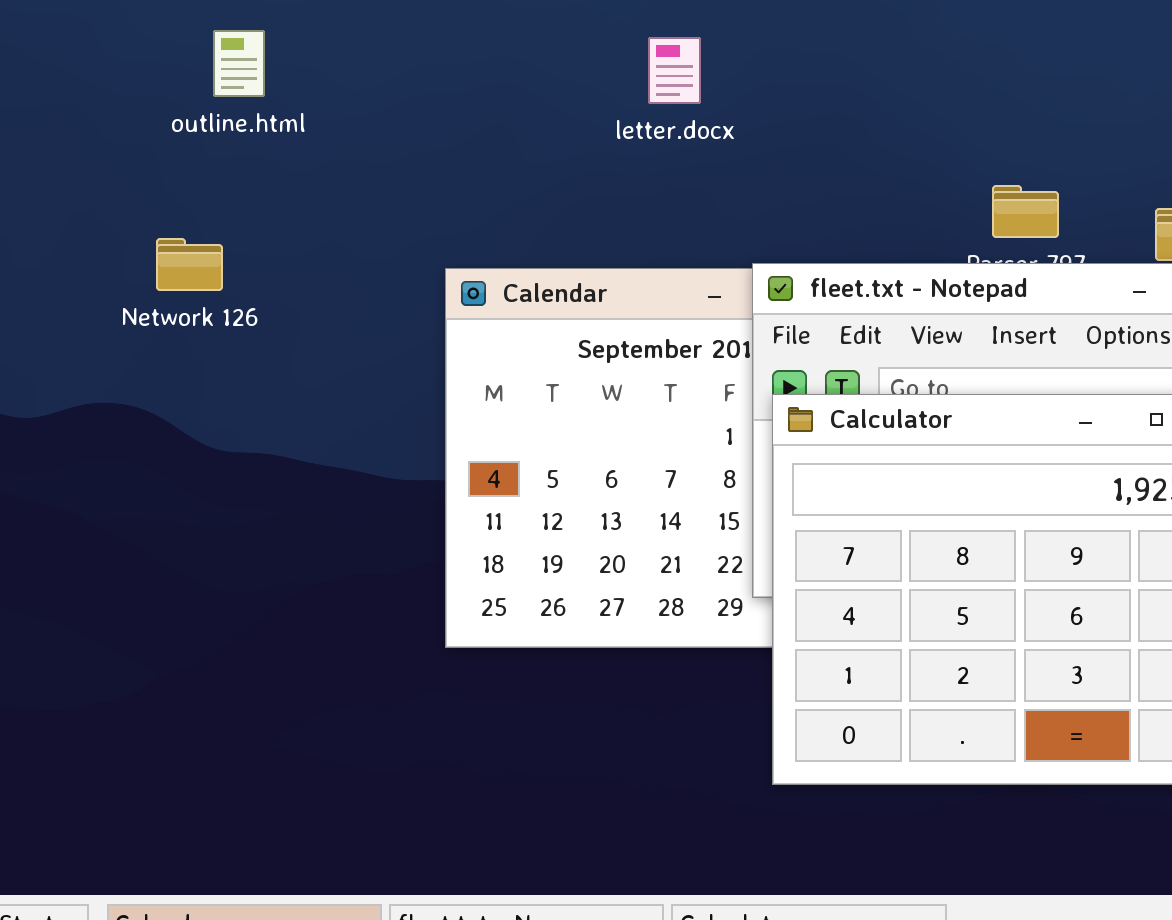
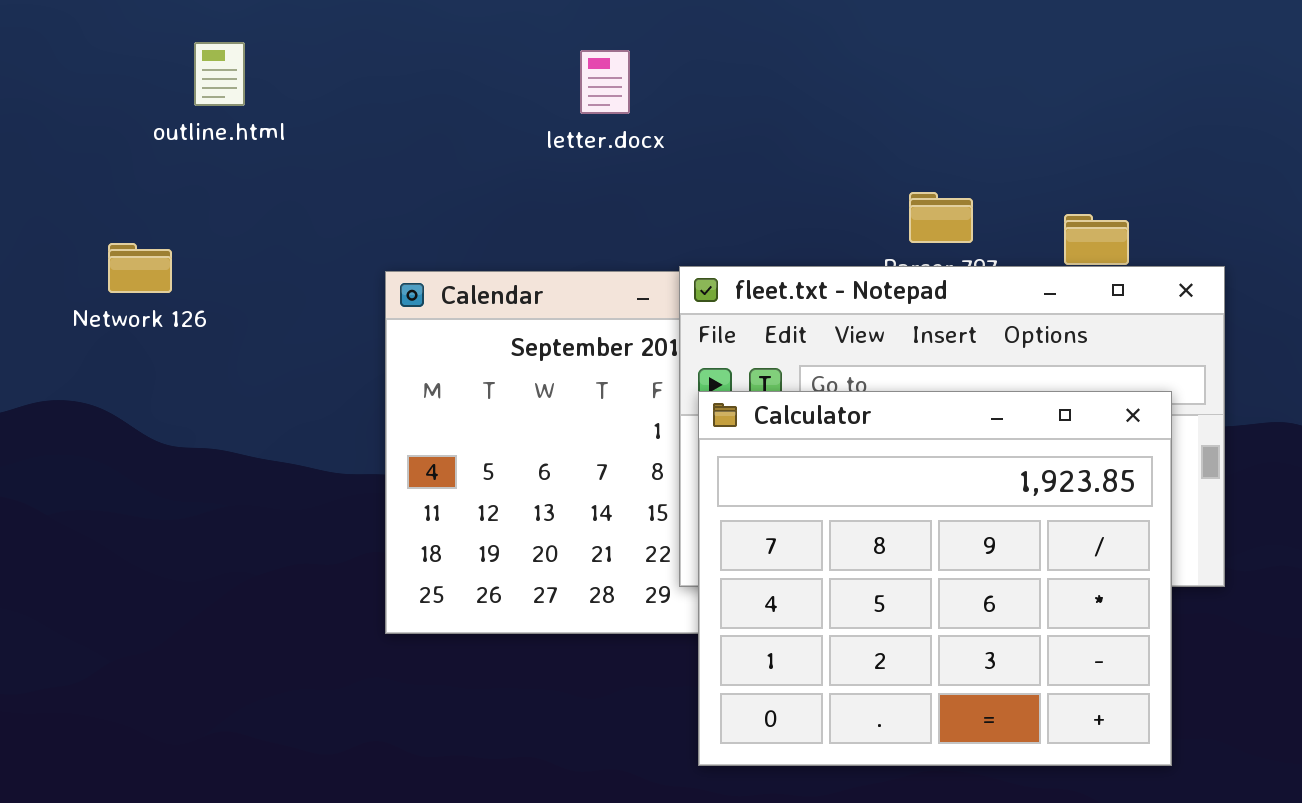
outline.html: [213,30,265,97] -> [194,42,245,106], moved

